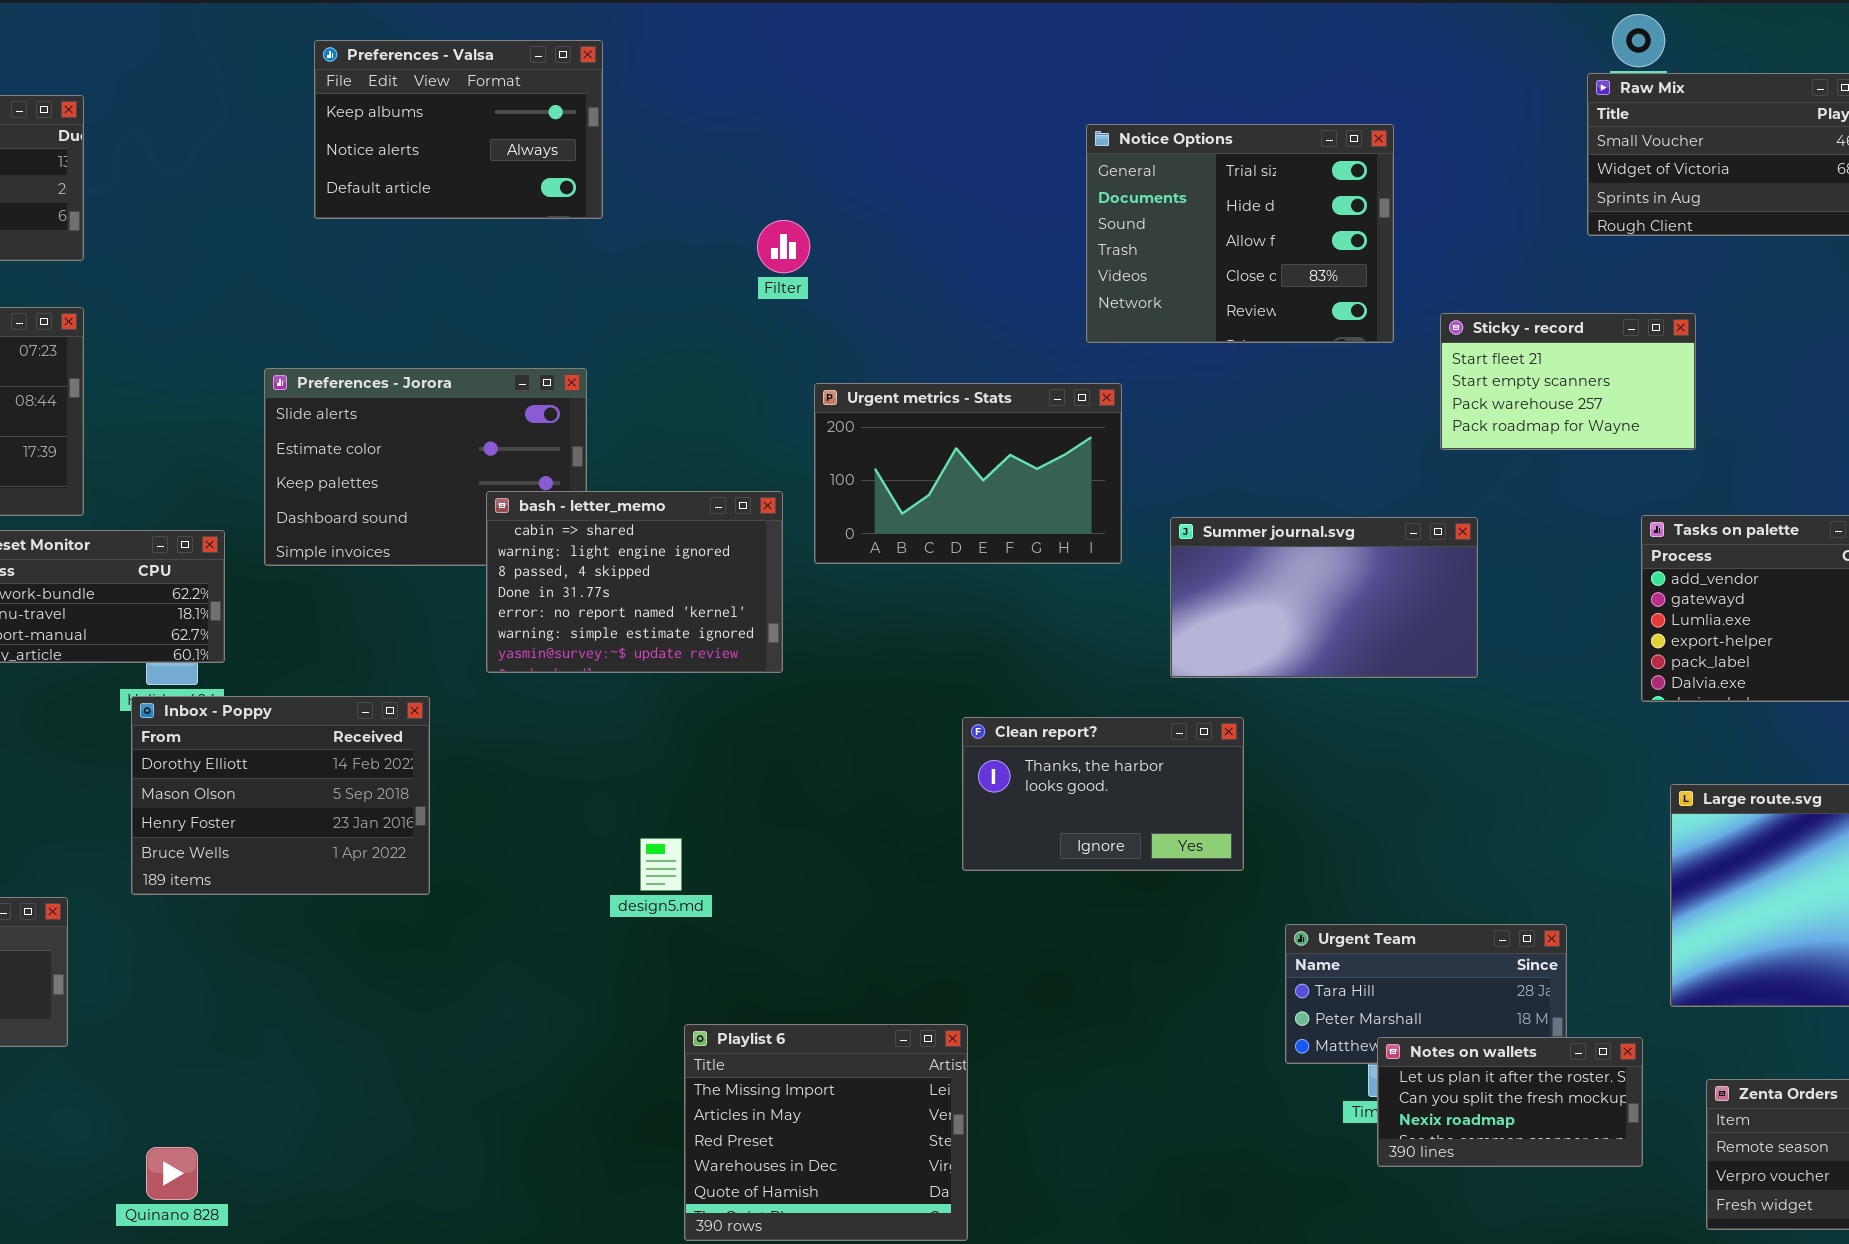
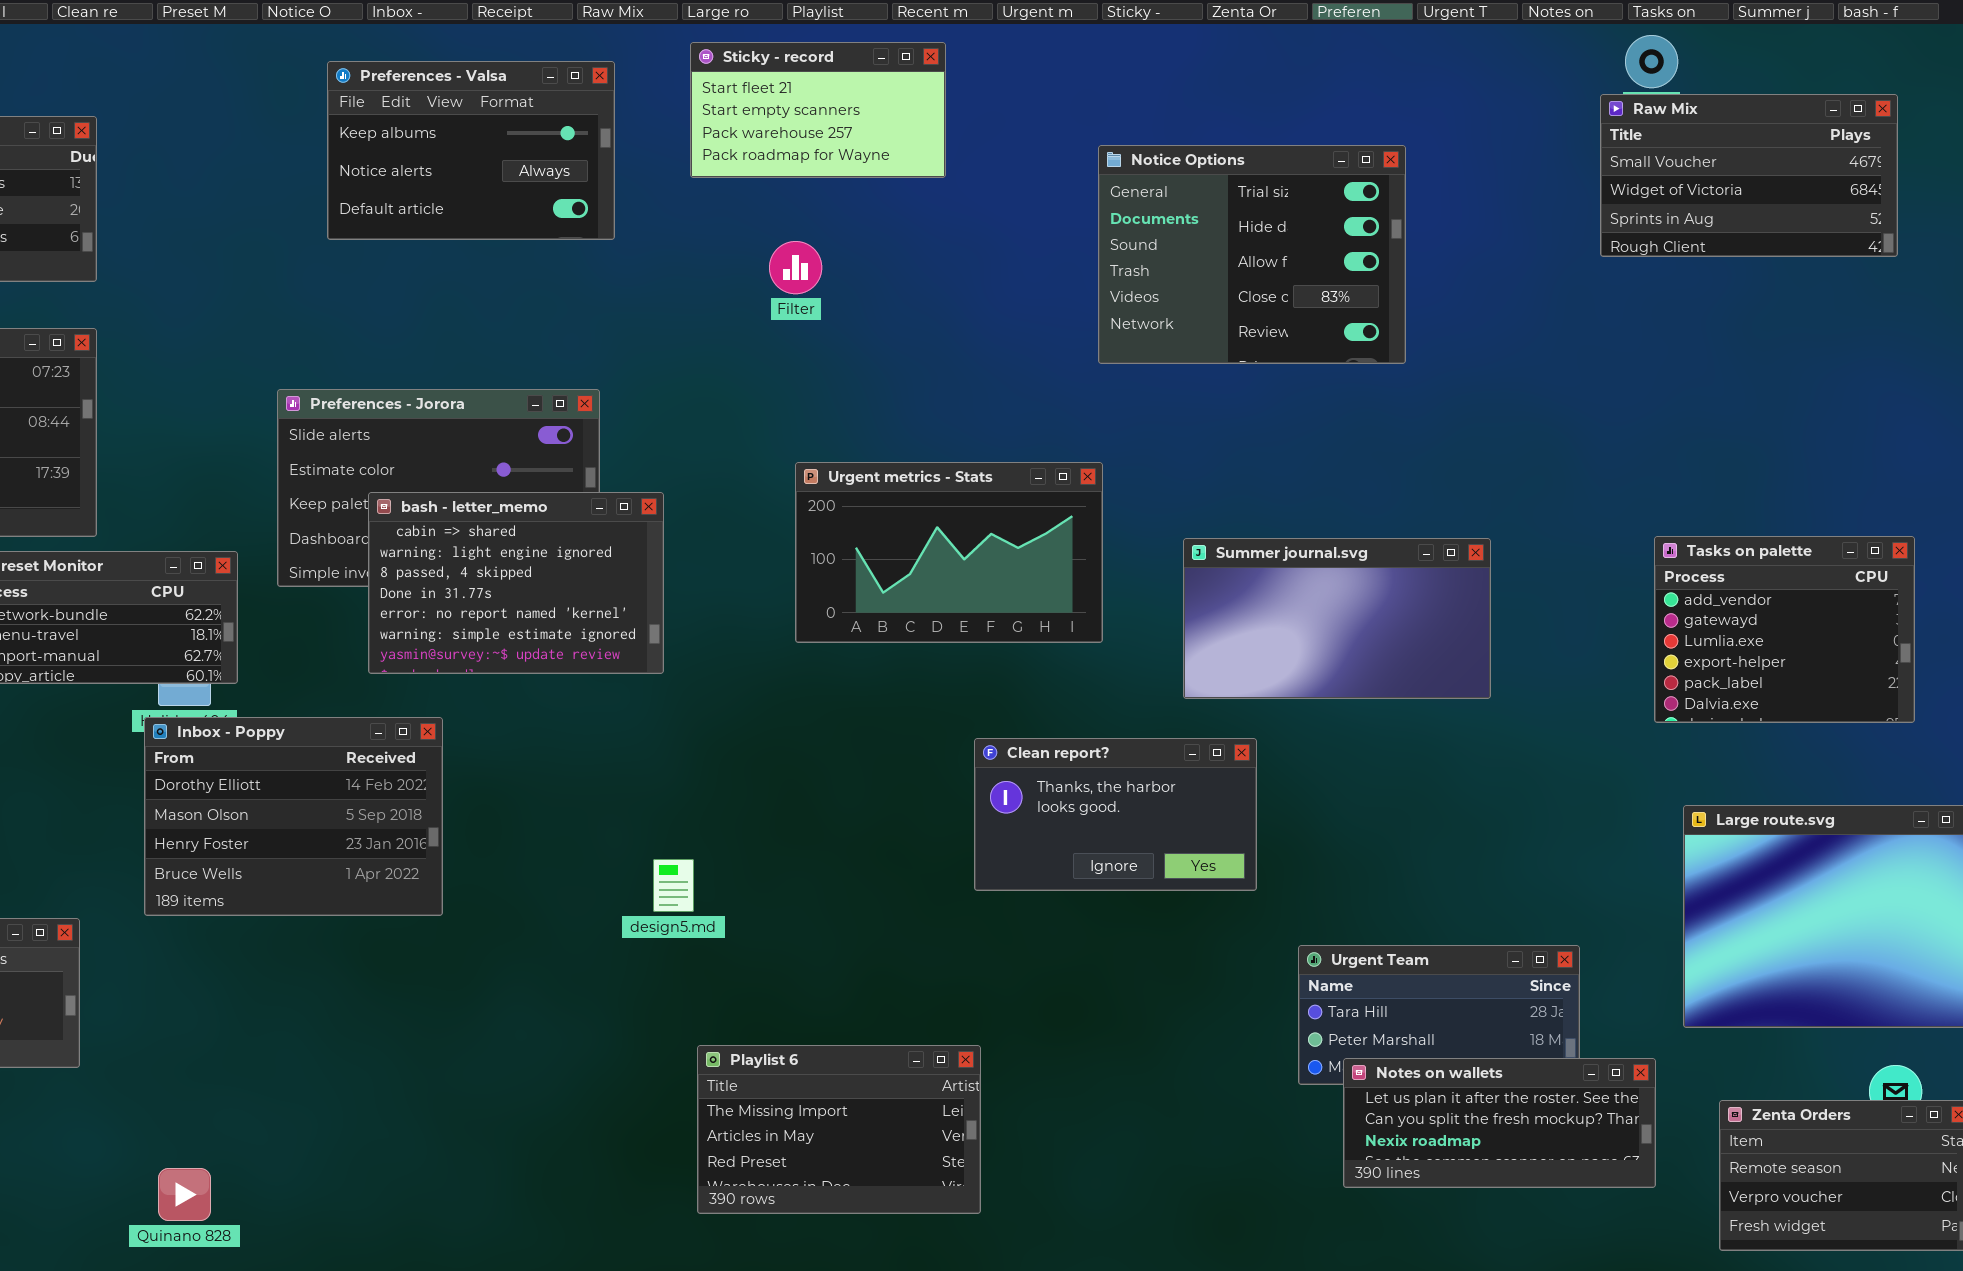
Sticky - record: [1440,313,1696,450] -> [690,42,946,178], moved
Urgent metrics - Stats: [814,383,1122,564] -> [795,462,1103,643], moved
bash - letter_memo: [486,491,783,673] -> [368,492,664,674], moved
Playlist 6: [684,1024,968,1241] -> [697,1045,981,1214], resized
Notes on wallets: [1377,1037,1643,1167] -> [1343,1058,1656,1188], resized

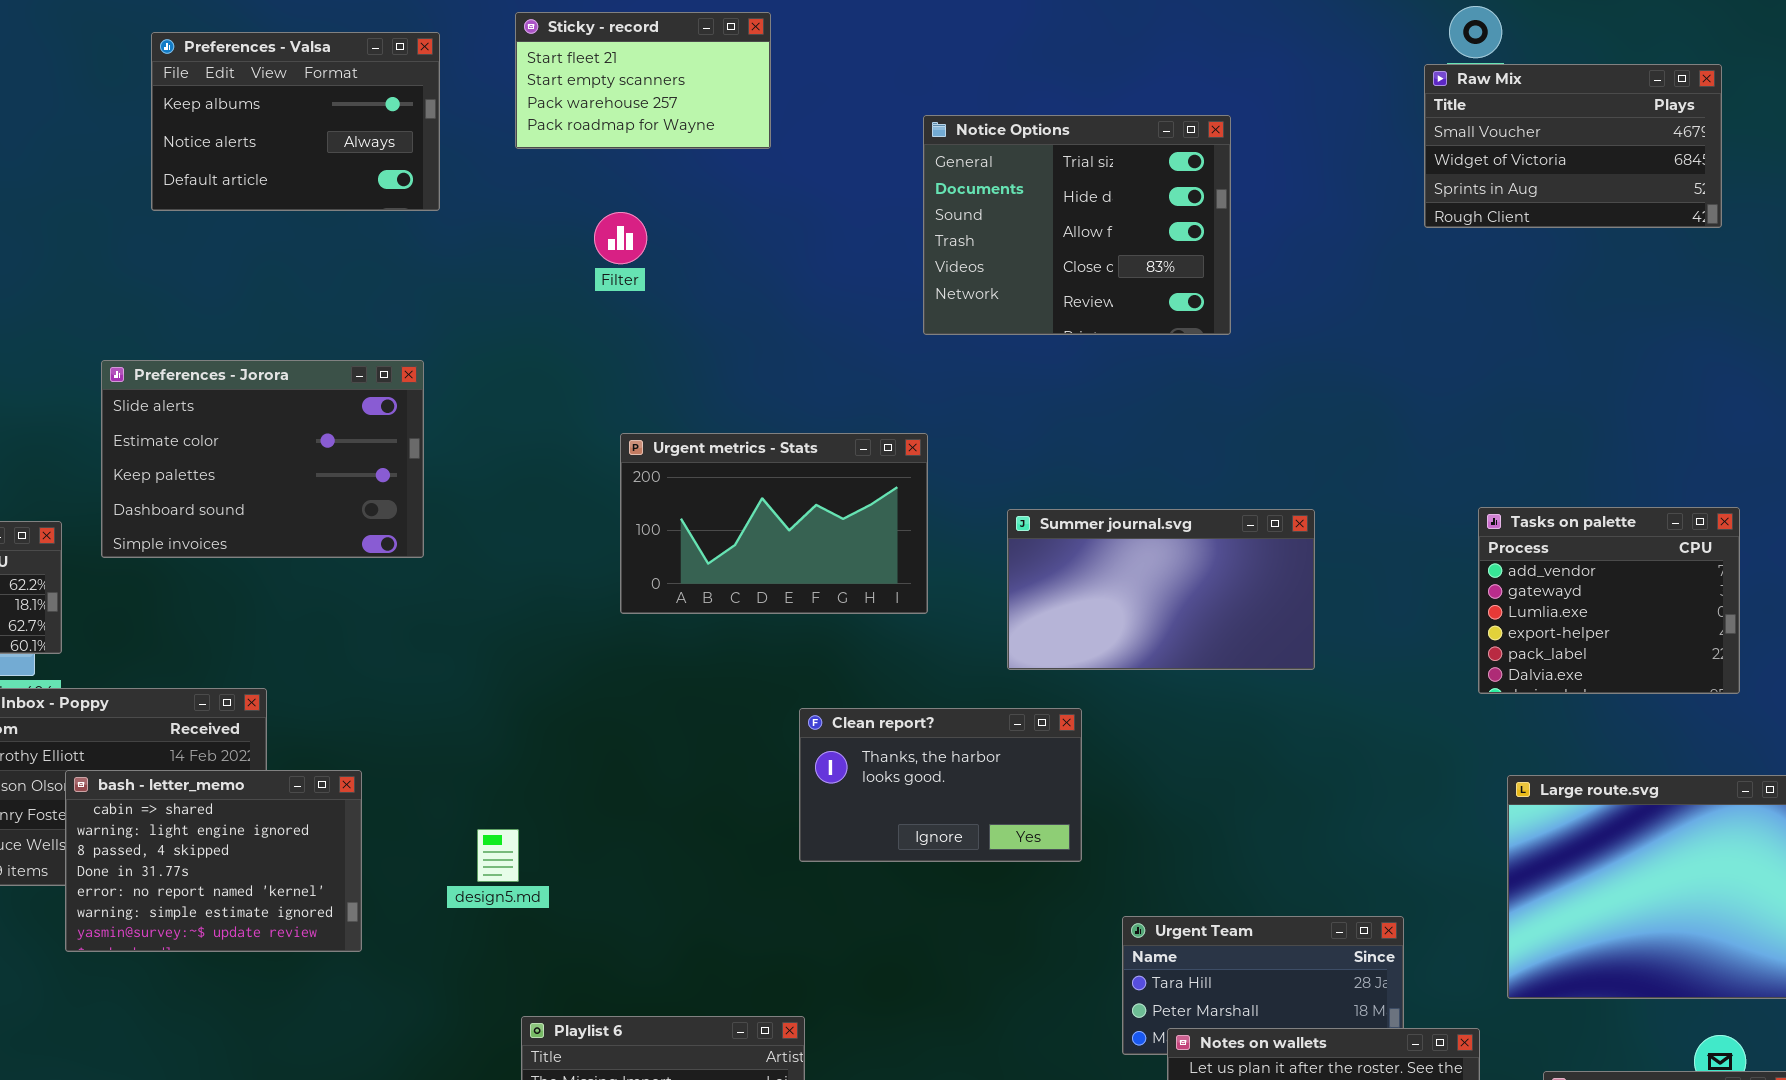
bash - letter_memo: [368,492,664,674] -> [65,770,362,952], moved

